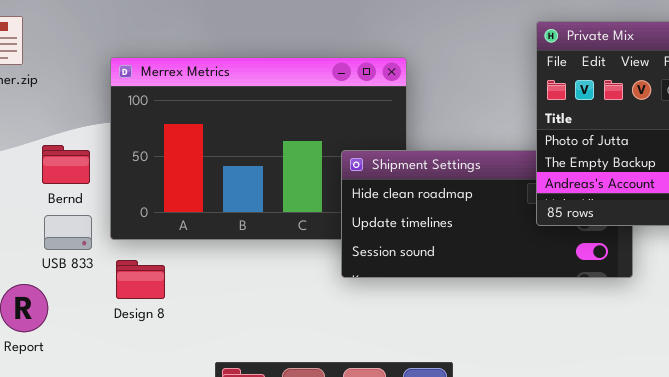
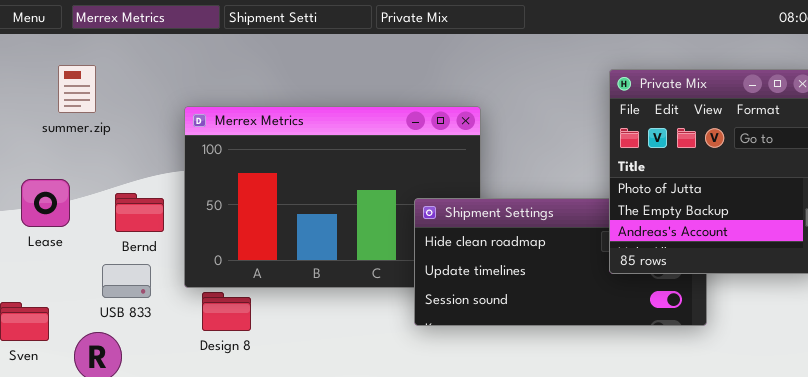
USB 833: [44,215,92,250] -> [102,264,151,298], moved
Design 8: [116,260,165,299] -> [202,292,251,331], moved

